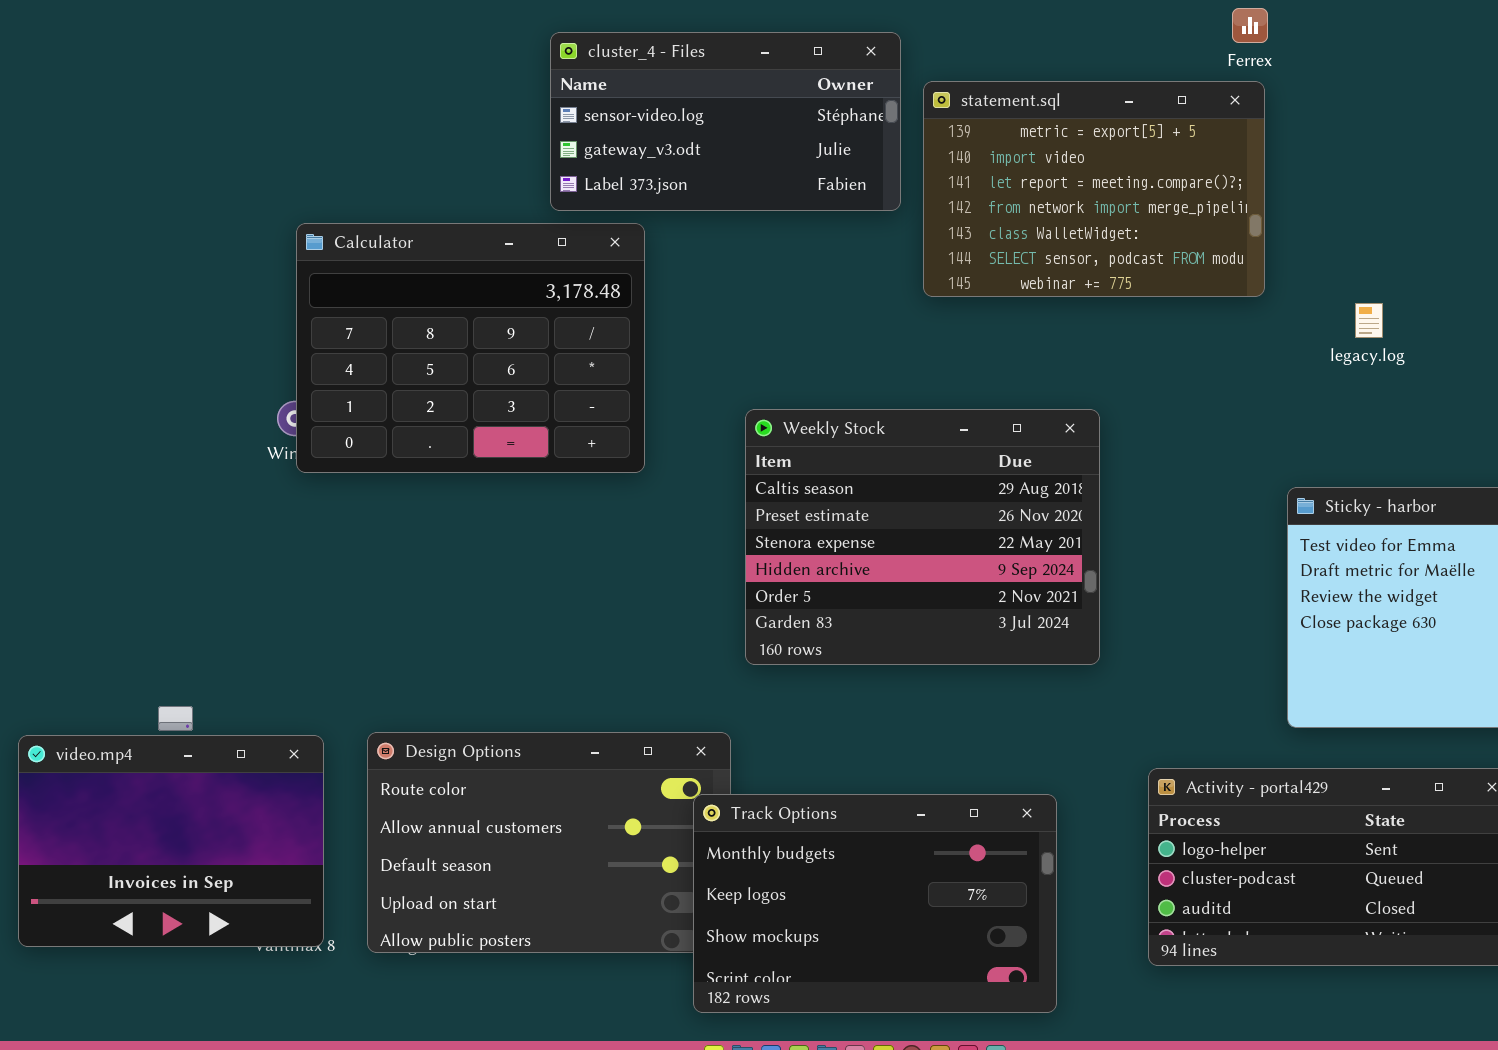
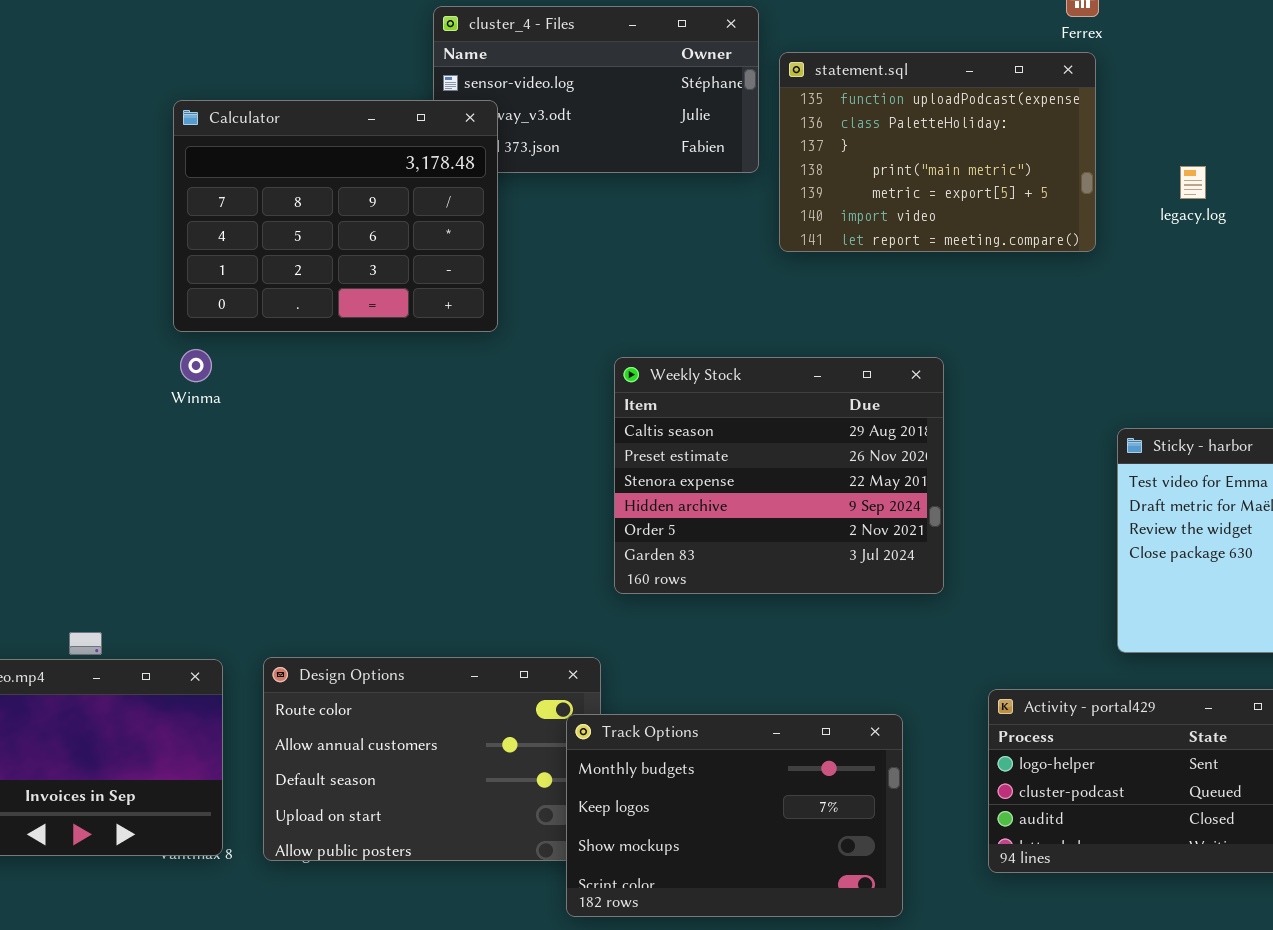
statement.sql: [923,81,1265,297] -> [779,52,1096,252], scrolled up 4 rows
Calculator: [296,223,645,473] -> [173,100,498,332], moved
legacy.log: [1355,303,1383,338] -> [1180,166,1206,199], moved

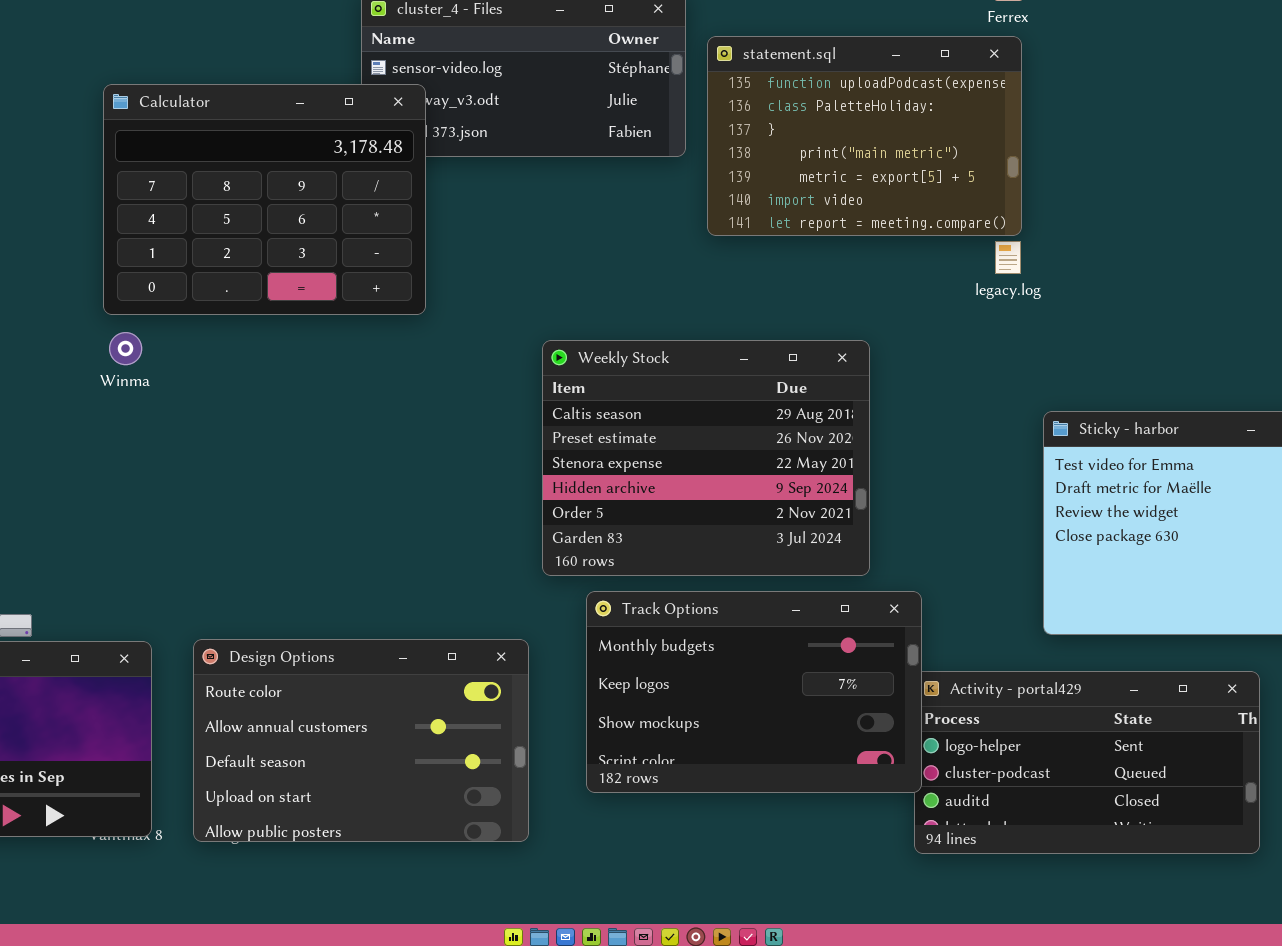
legacy.log: [1180,166,1206,199] -> [995,241,1021,274], moved
Track Options: [566,714,903,917] -> [586,591,922,793], moved

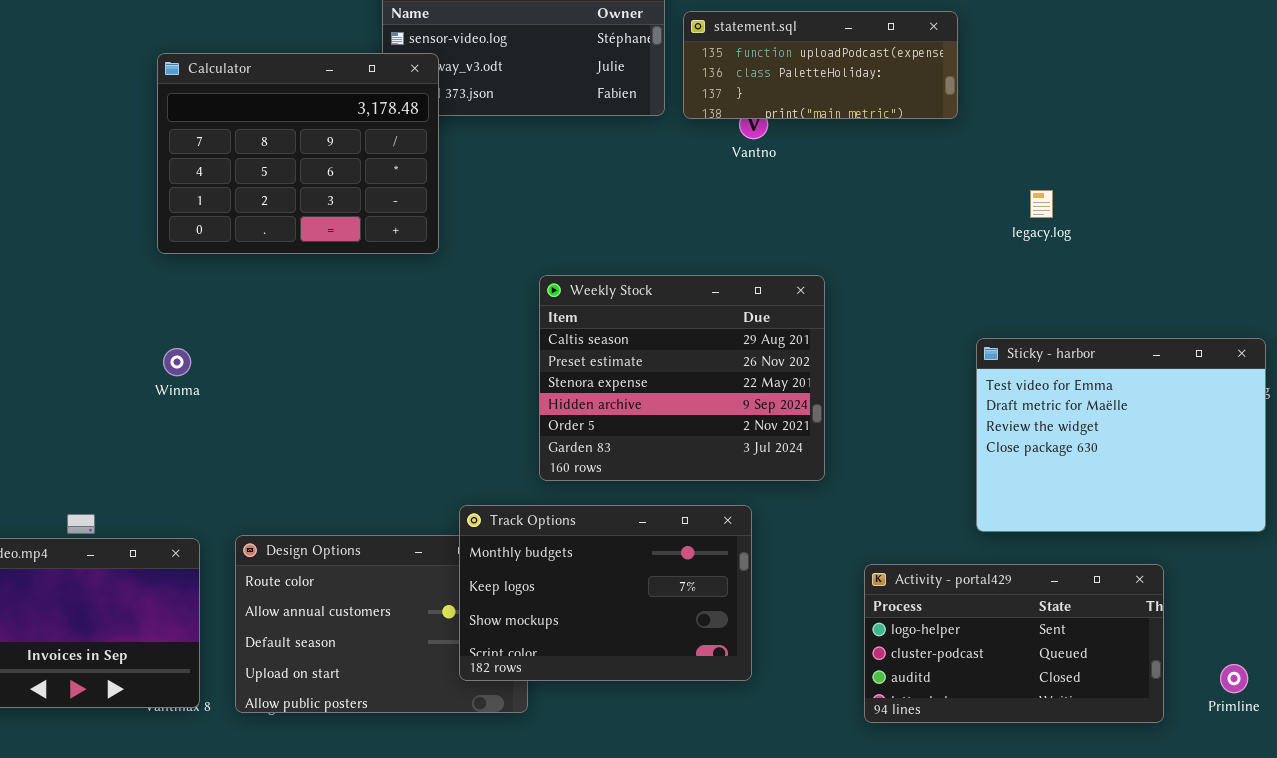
statement.sql: [707,36,1022,236] -> [683,11,958,119], resized
legacy.log: [995,241,1021,274] -> [1030,190,1053,218], moved
Winma: [109,332,142,365] -> [163,348,191,376], moved
Track Options: [586,591,922,793] -> [459,505,752,681], moved

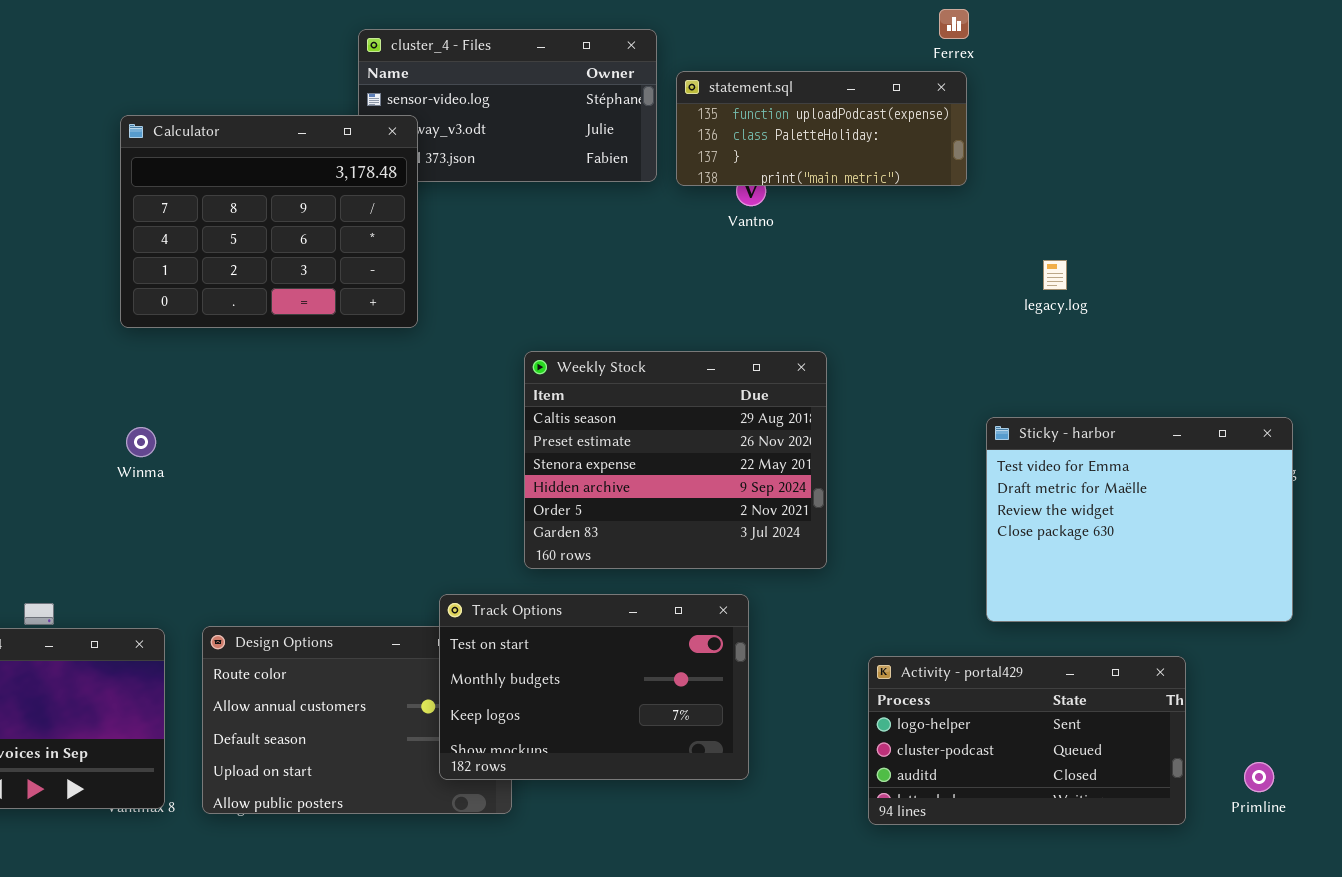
Track Options: [459,505,752,681] -> [439,594,749,780], scrolled up 1 row

